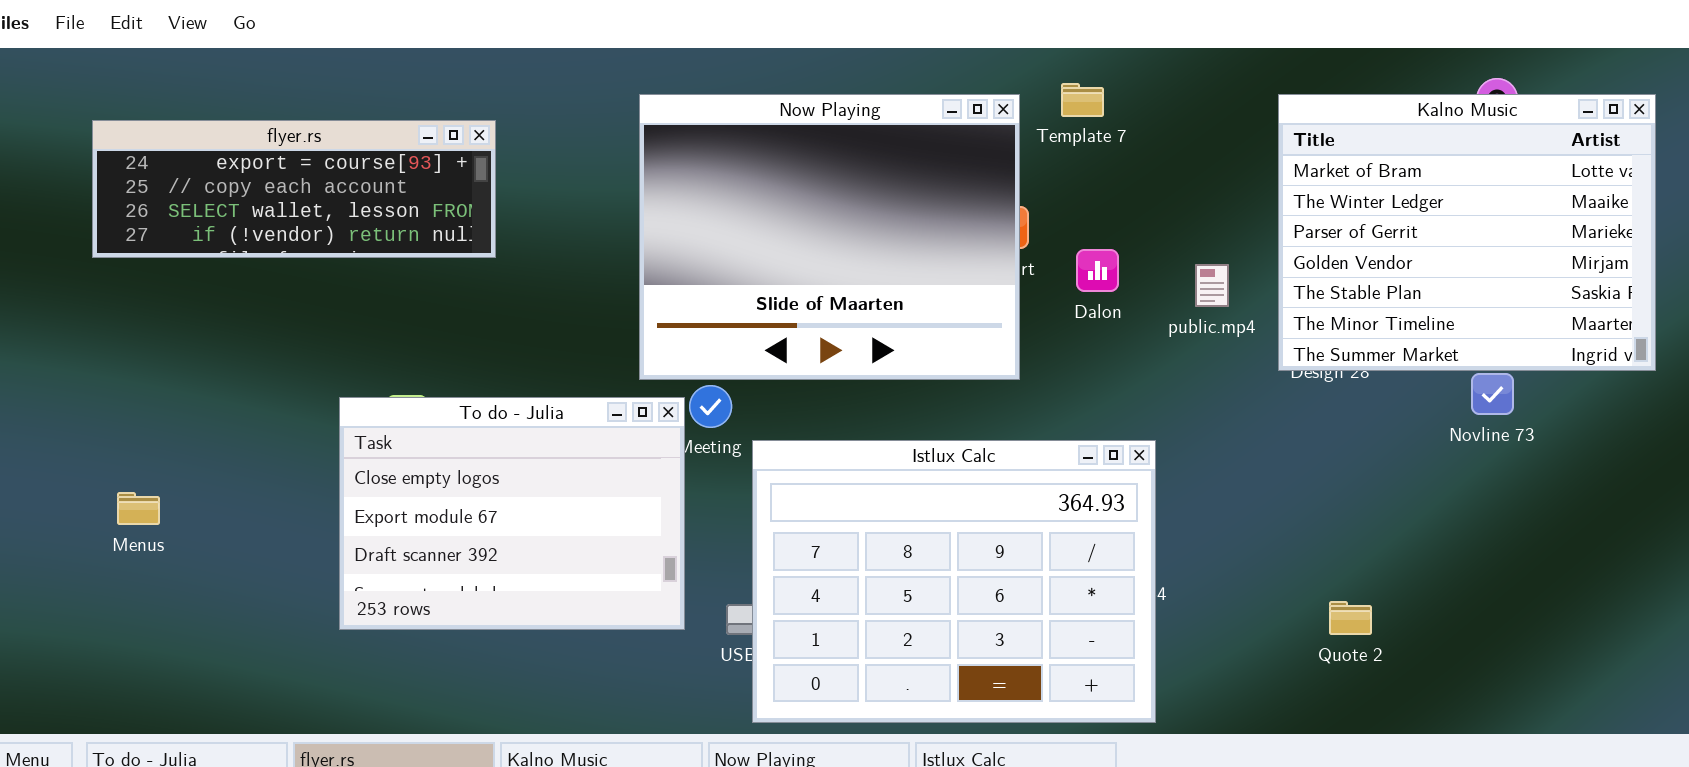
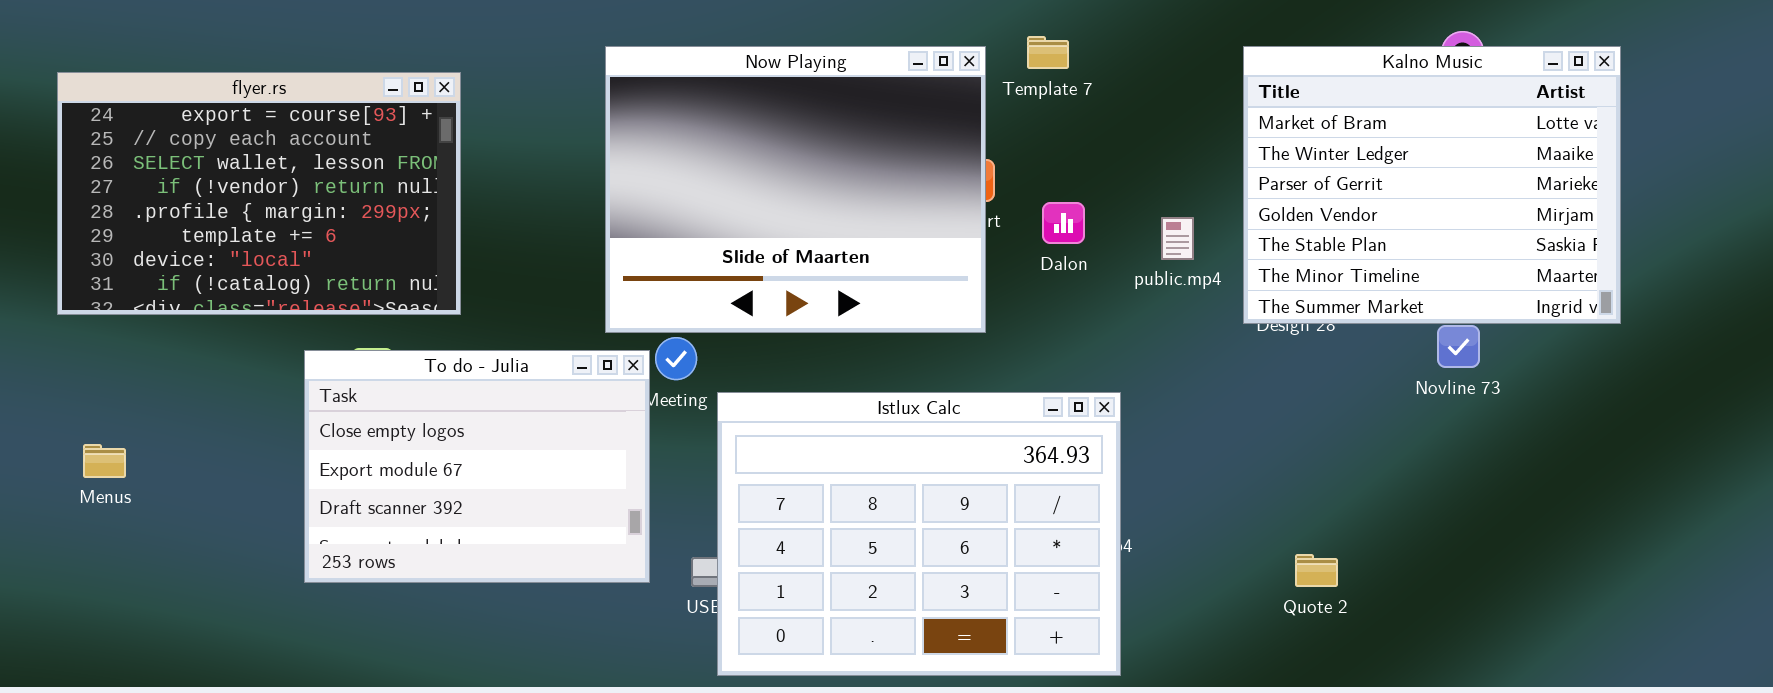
flyer.rs: [92,120,496,258] -> [57,72,461,315], resized

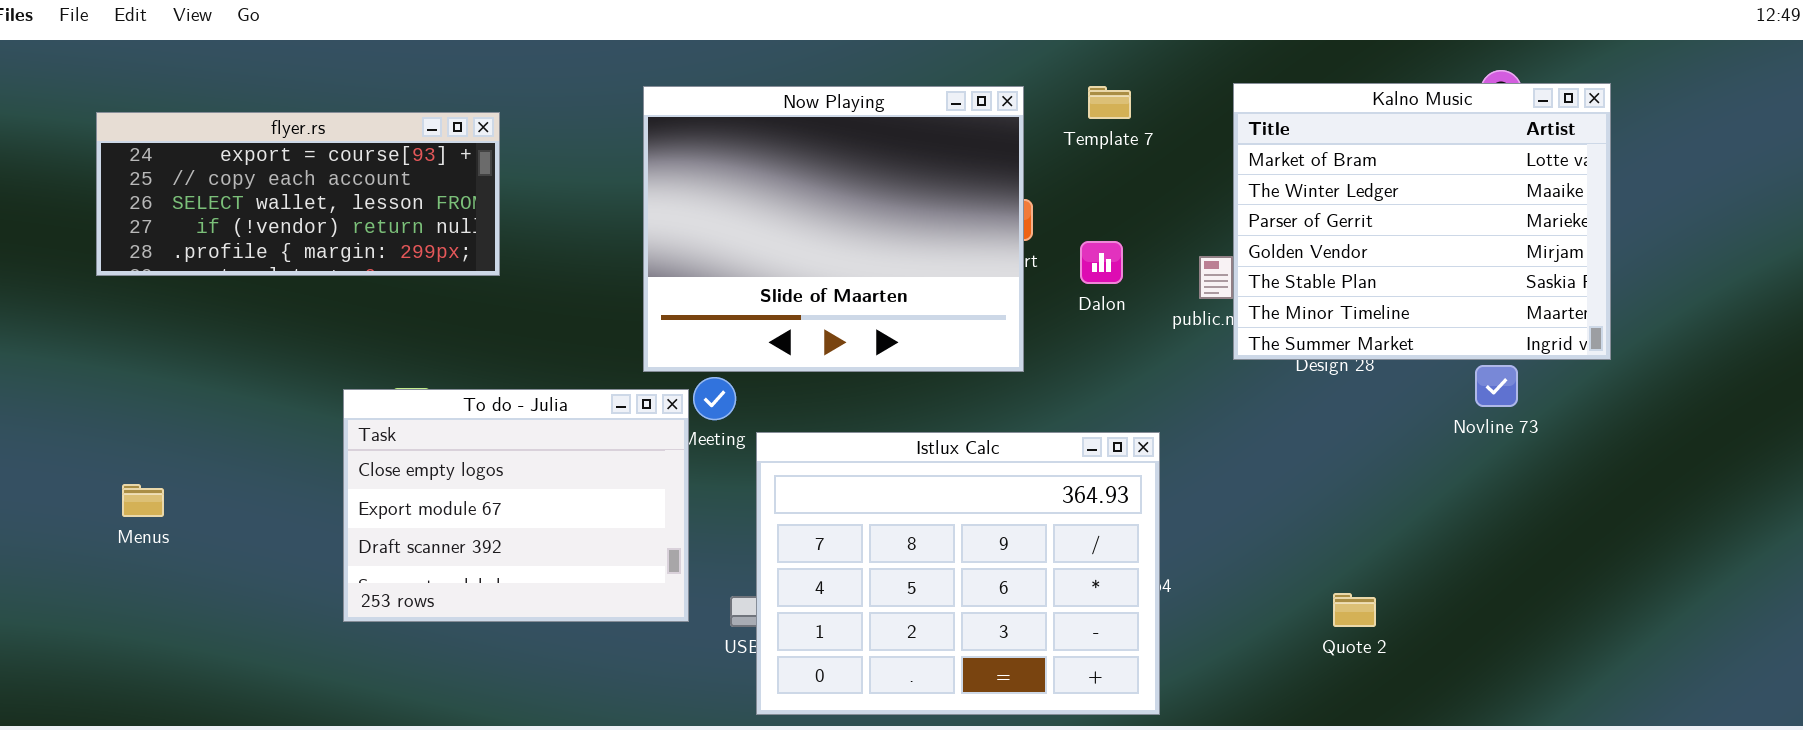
Template 7: [1027,36,1069,69] -> [1088,86,1131,119], moved
Kalno Music: [1243,46,1621,324] -> [1233,83,1611,360], moved
flyer.rs: [57,72,461,315] -> [96,112,500,276], resized

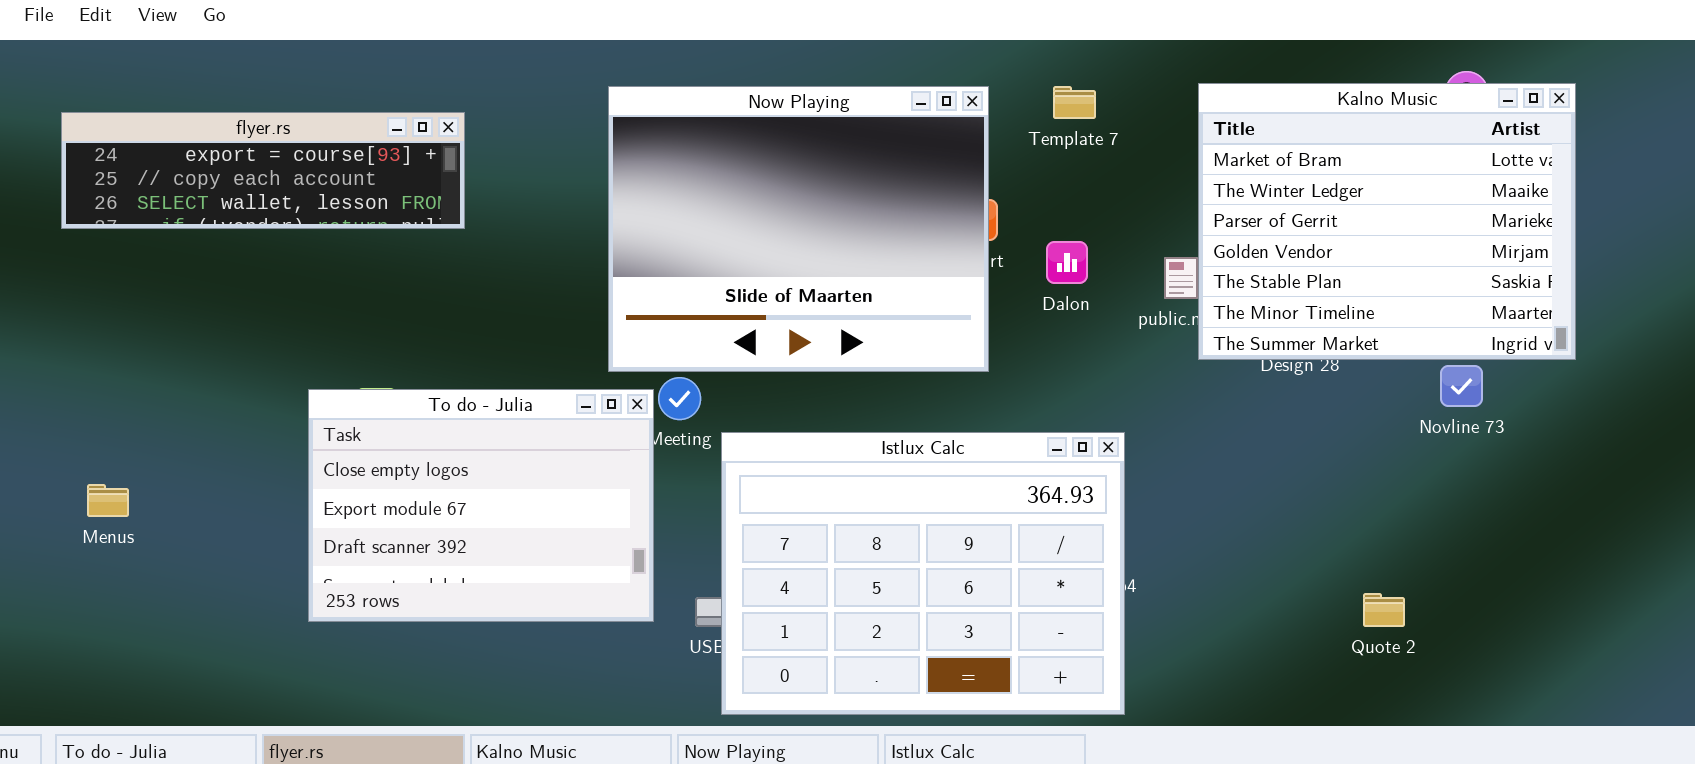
flyer.rs: [96,112,500,276] -> [61,112,465,229], resized
Quote 2: [1333,593,1376,627] -> [1363,593,1405,627], moved

